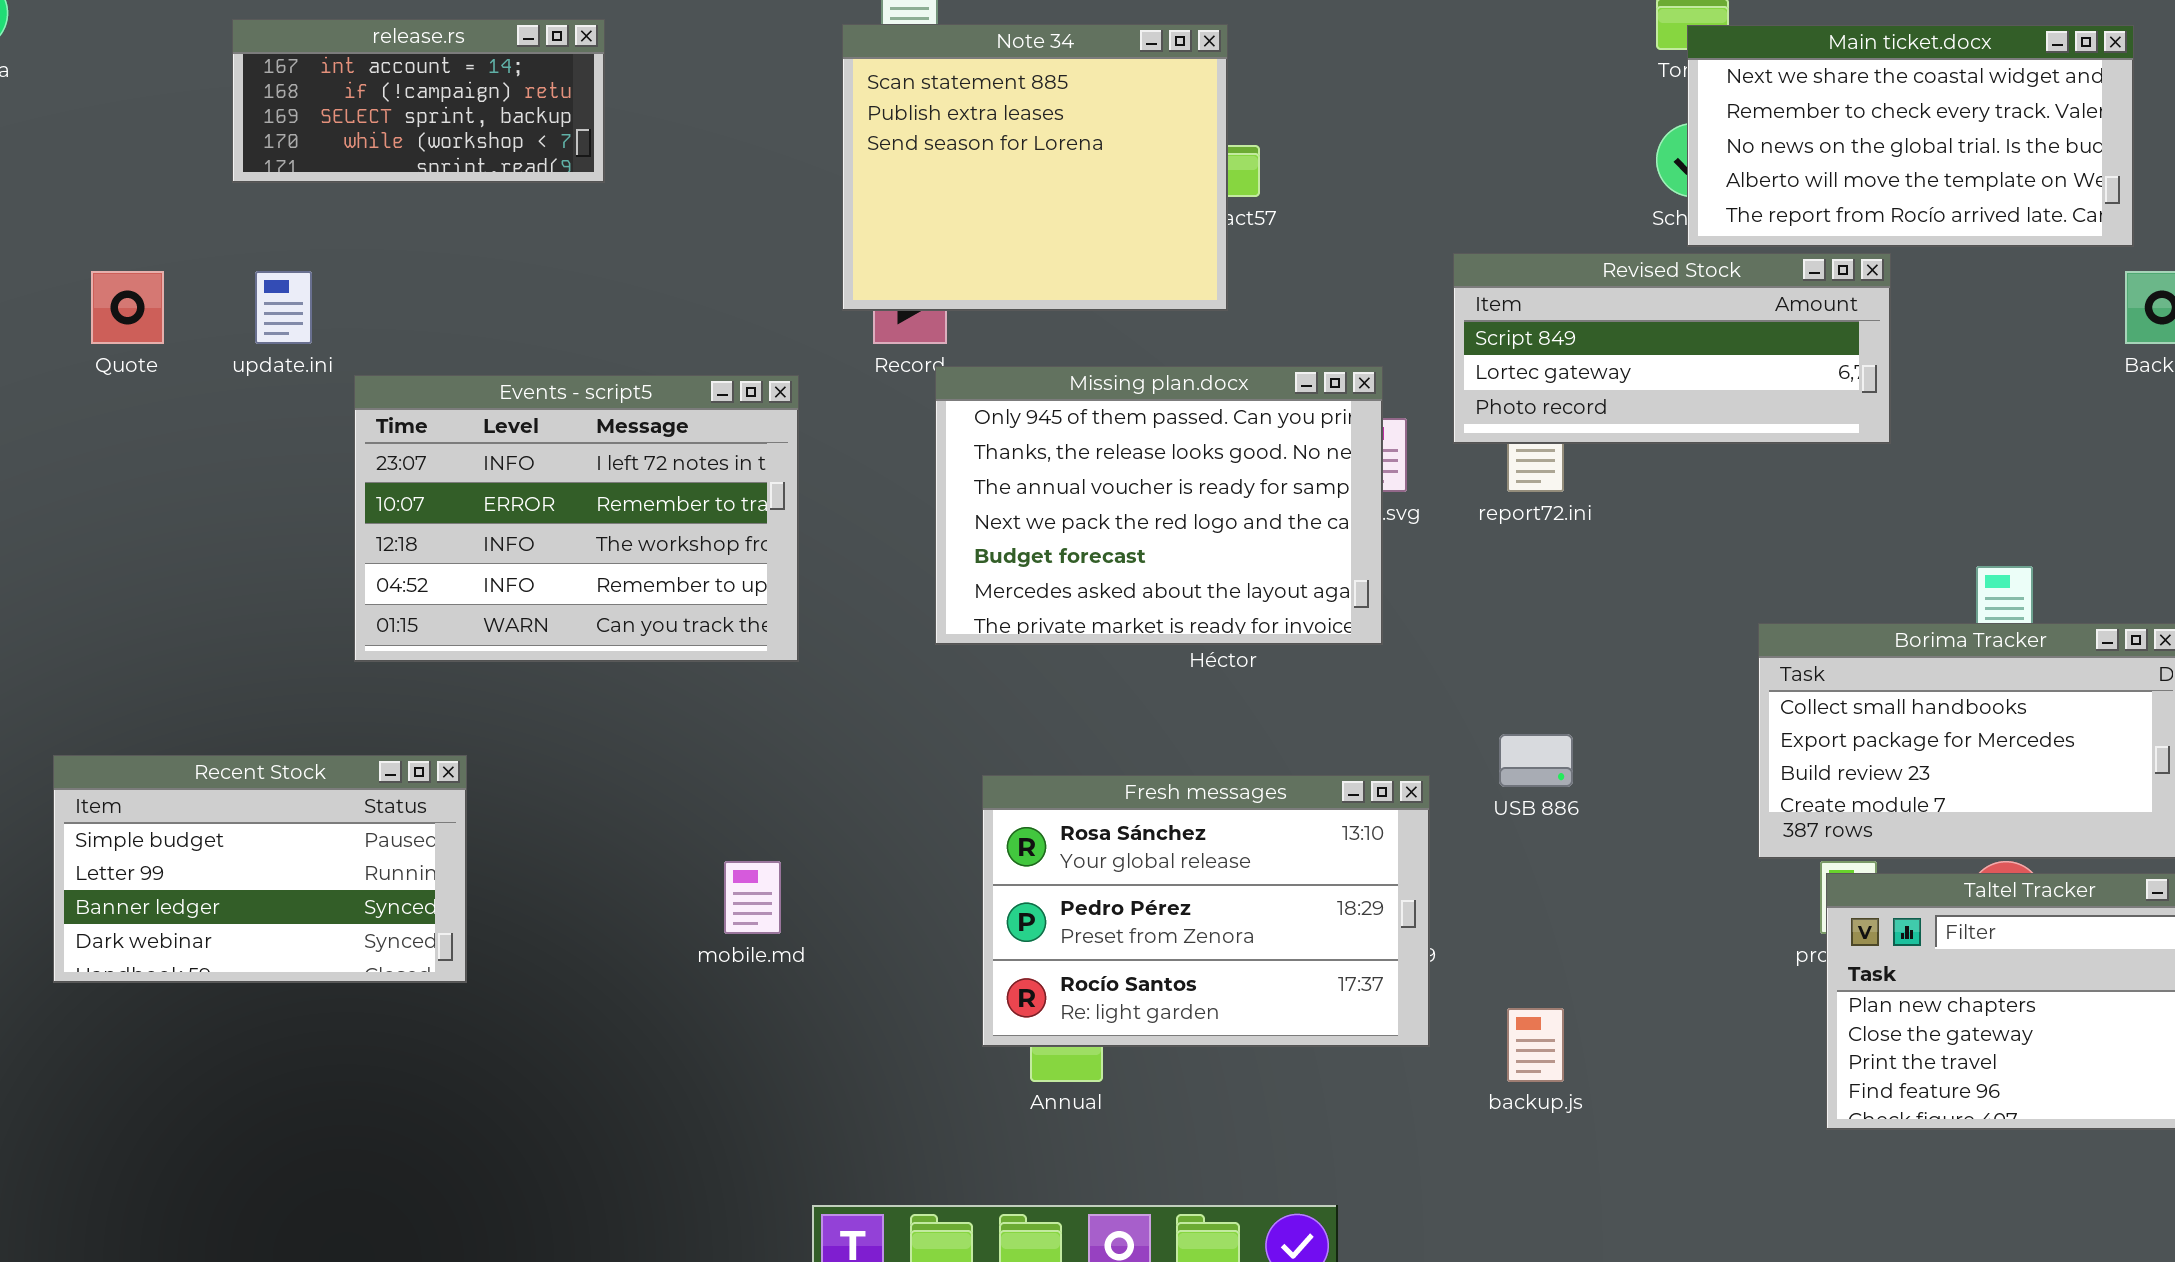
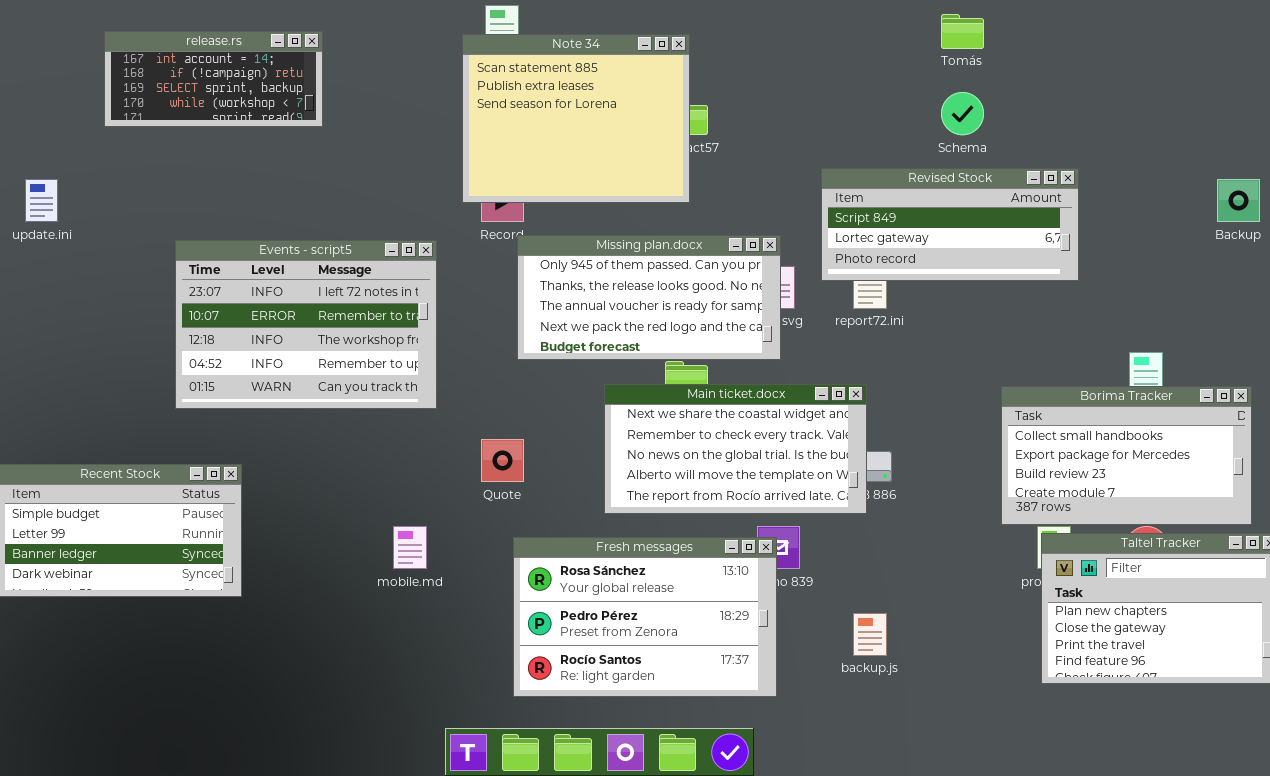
Main ticket.docx: [1687,25,2134,247] -> [604,384,867,514], moved
Quote: [91,271,164,344] -> [481,439,524,482], moved
update.ini: [255,271,312,344] -> [25,179,58,222], moved
Missing plan.docx: [935,366,1383,645] -> [517,235,781,360], resized
Fresh messages: [982,775,1430,1047] -> [513,537,777,697], moved

